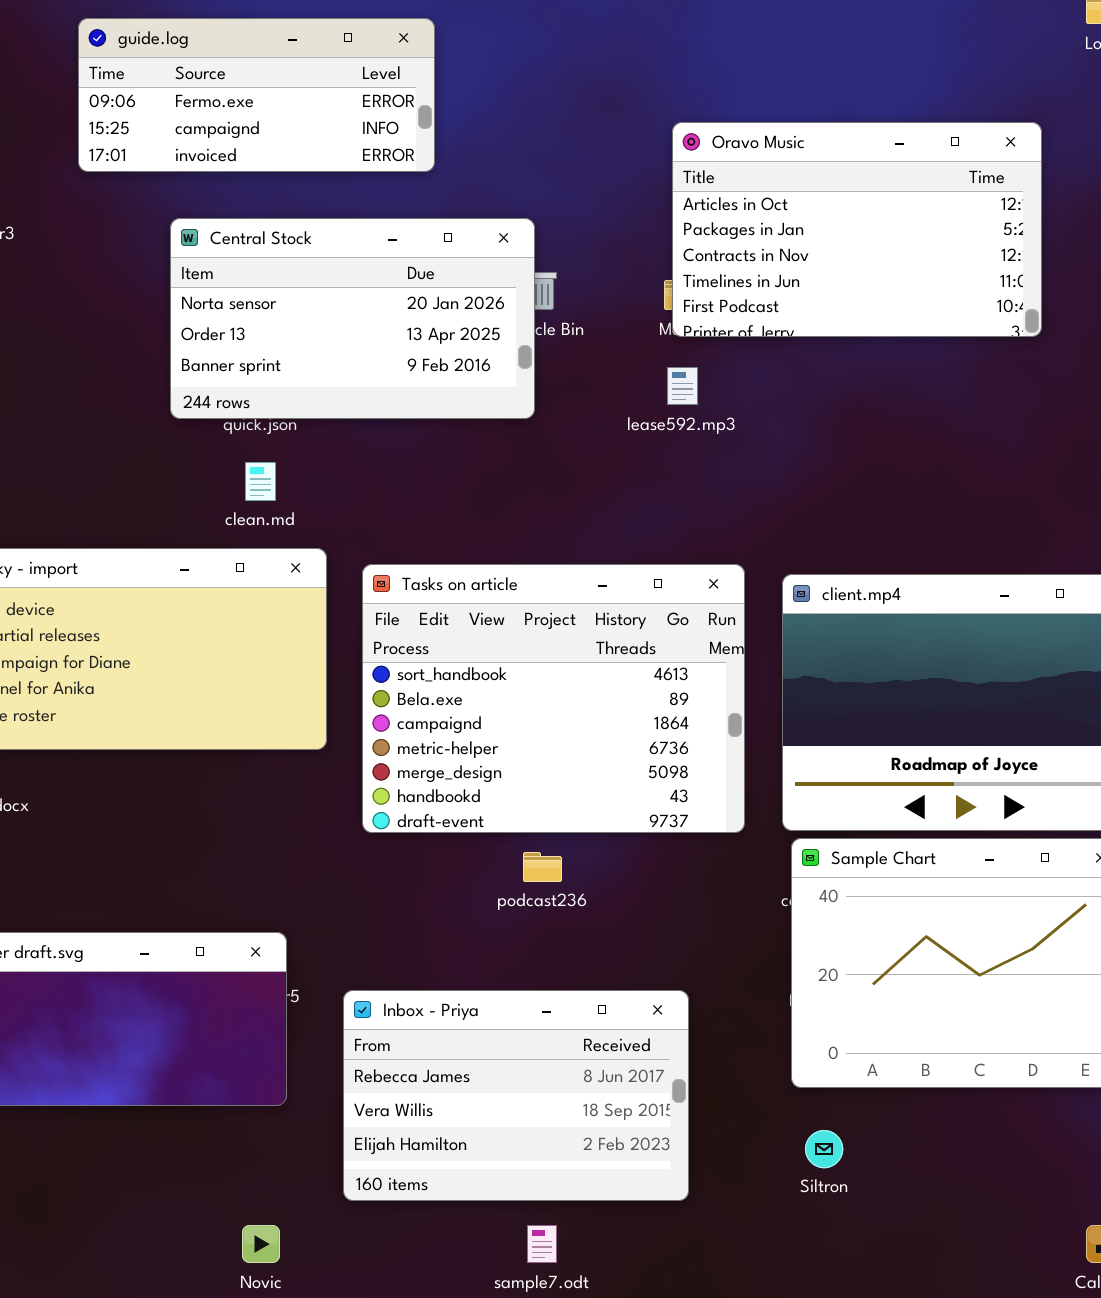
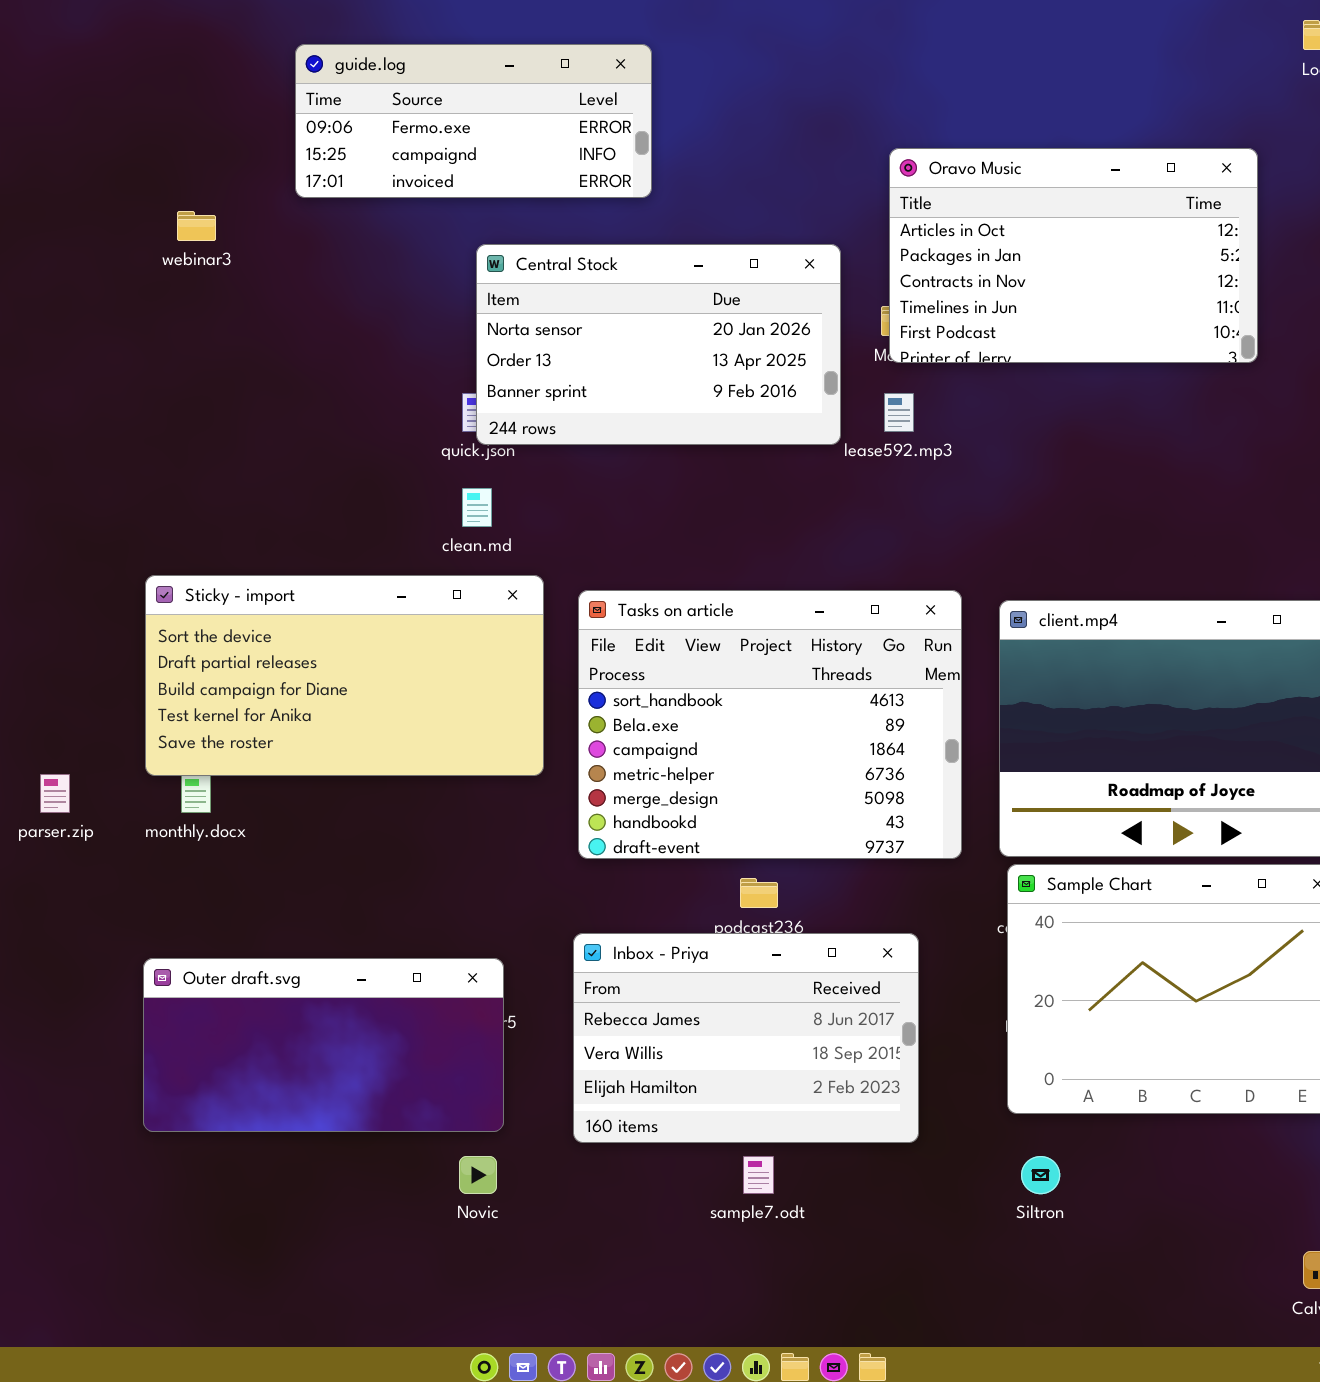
Central Stock: [170,218,535,419] -> [476,244,841,445], moved
Inbox - Priya: [343,990,689,1201] -> [573,933,919,1143], moved
Novic: [242,1225,280,1263] -> [459,1156,497,1194], moved
sample7.odt: [527,1225,557,1263] -> [743,1156,774,1194], moved

